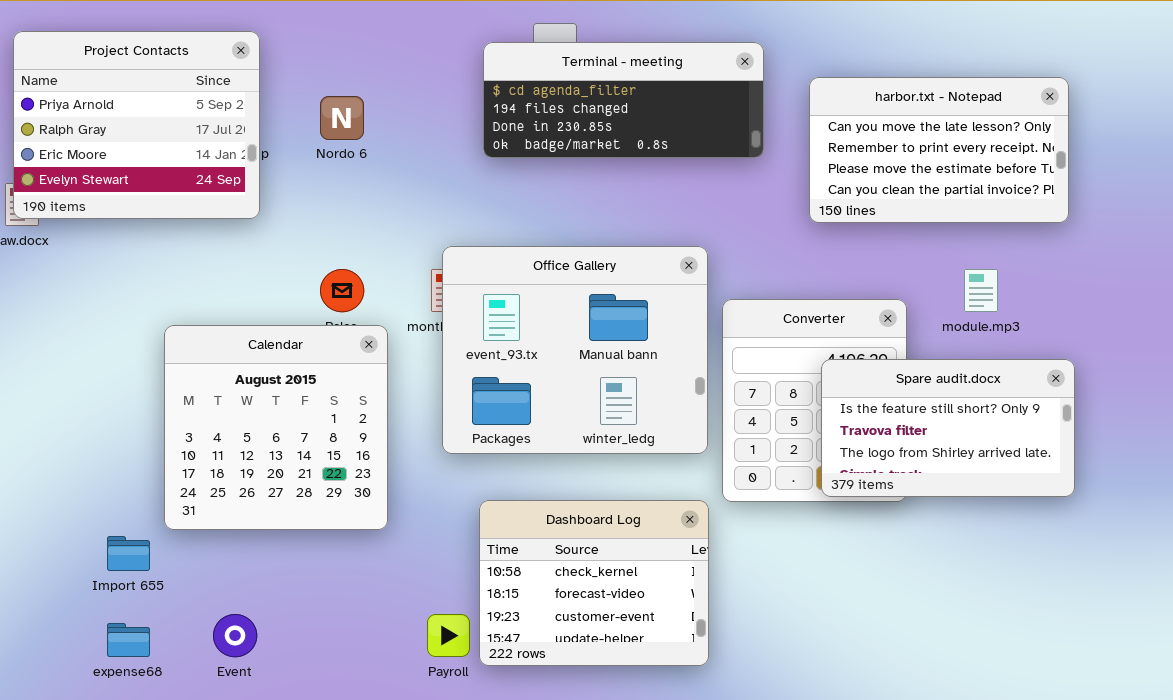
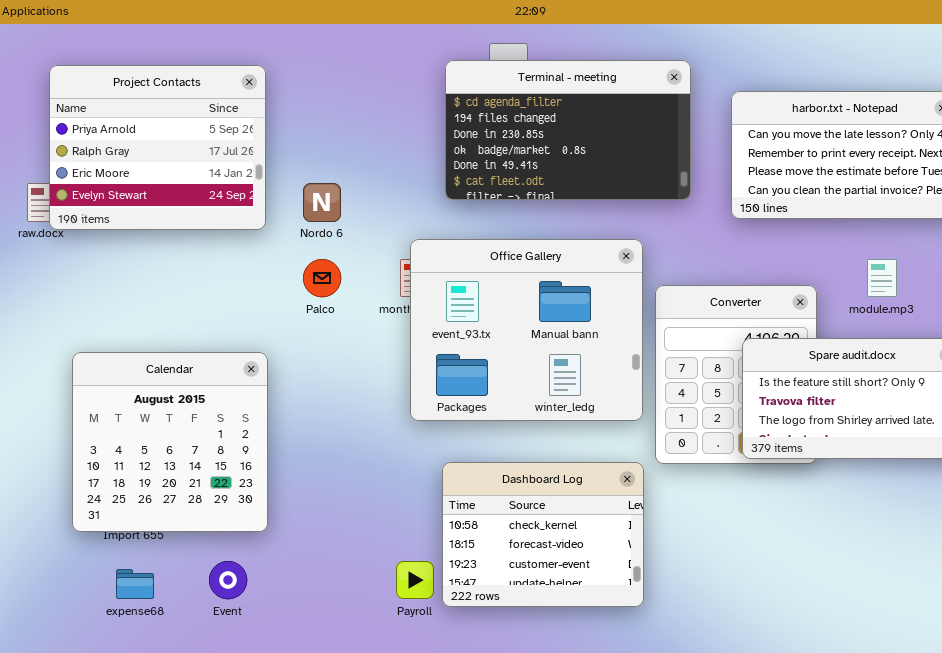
Project Contacts: [13,31,260,219] -> [49,65,266,230], moved
Terminal - meeting: [483,42,764,158] -> [445,60,691,200], resized
Nordo 6: [320,96,364,140] -> [303,183,341,222], moved
Calendar: [164,325,388,530] -> [72,352,268,532], moved

